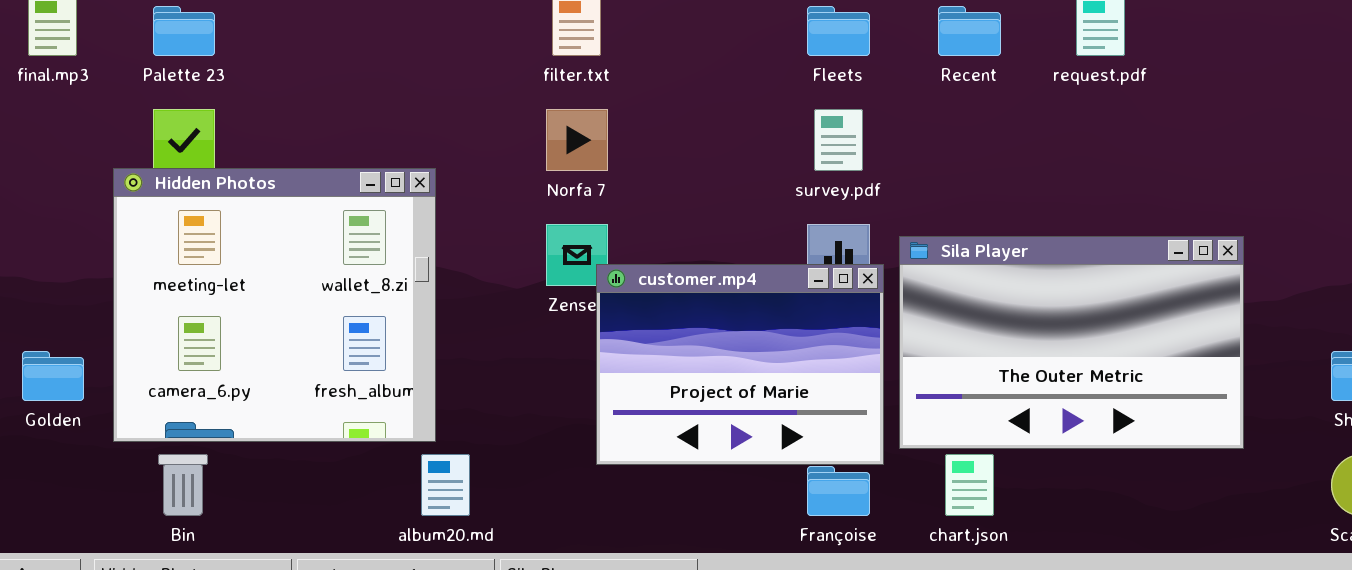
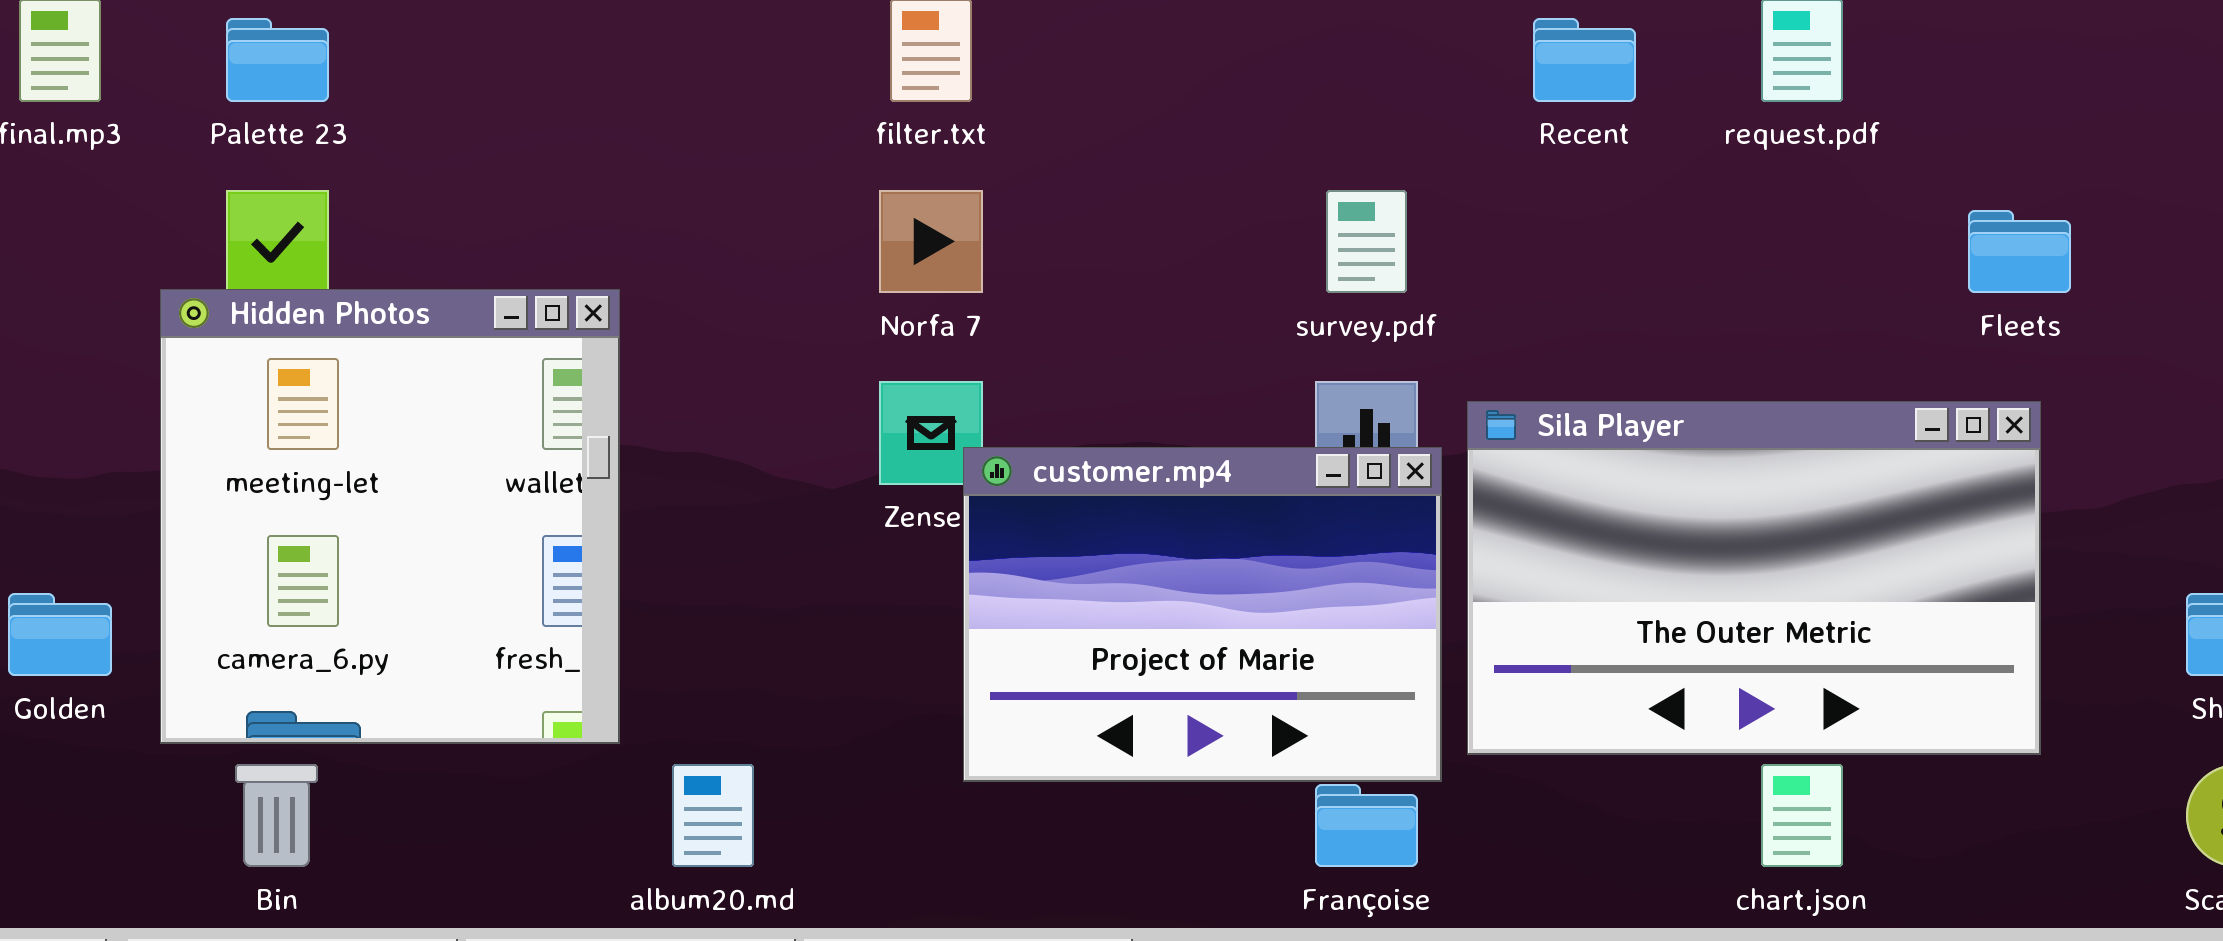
Fleets: [807,6,870,56] -> [1968,210,2071,293], moved
Hidden Photos: [113,168,436,442] -> [160,289,620,744], resized
chart.json: [945,454,994,516] -> [1761,764,1843,867], moved

